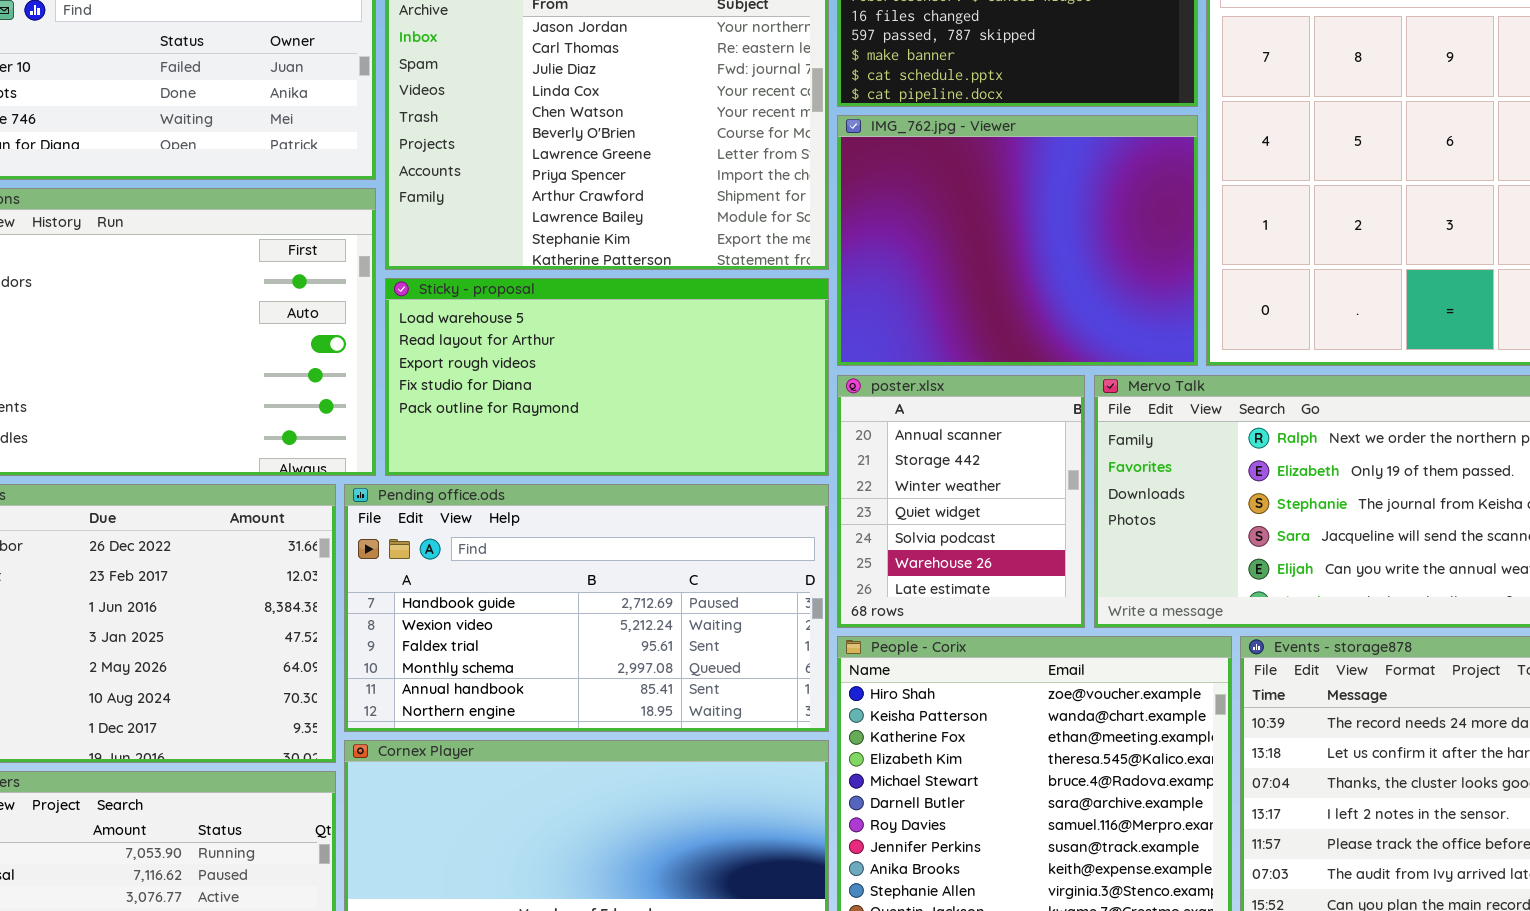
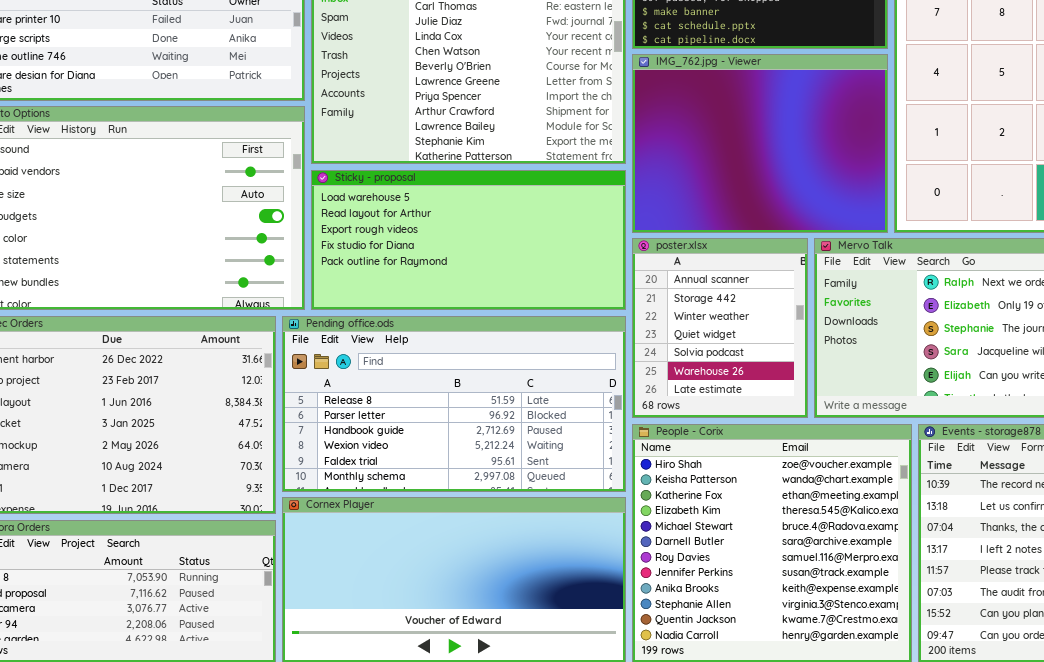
Pending office.ods: [344,484,829,732] -> [282,316,626,492], scrolled up 2 rows

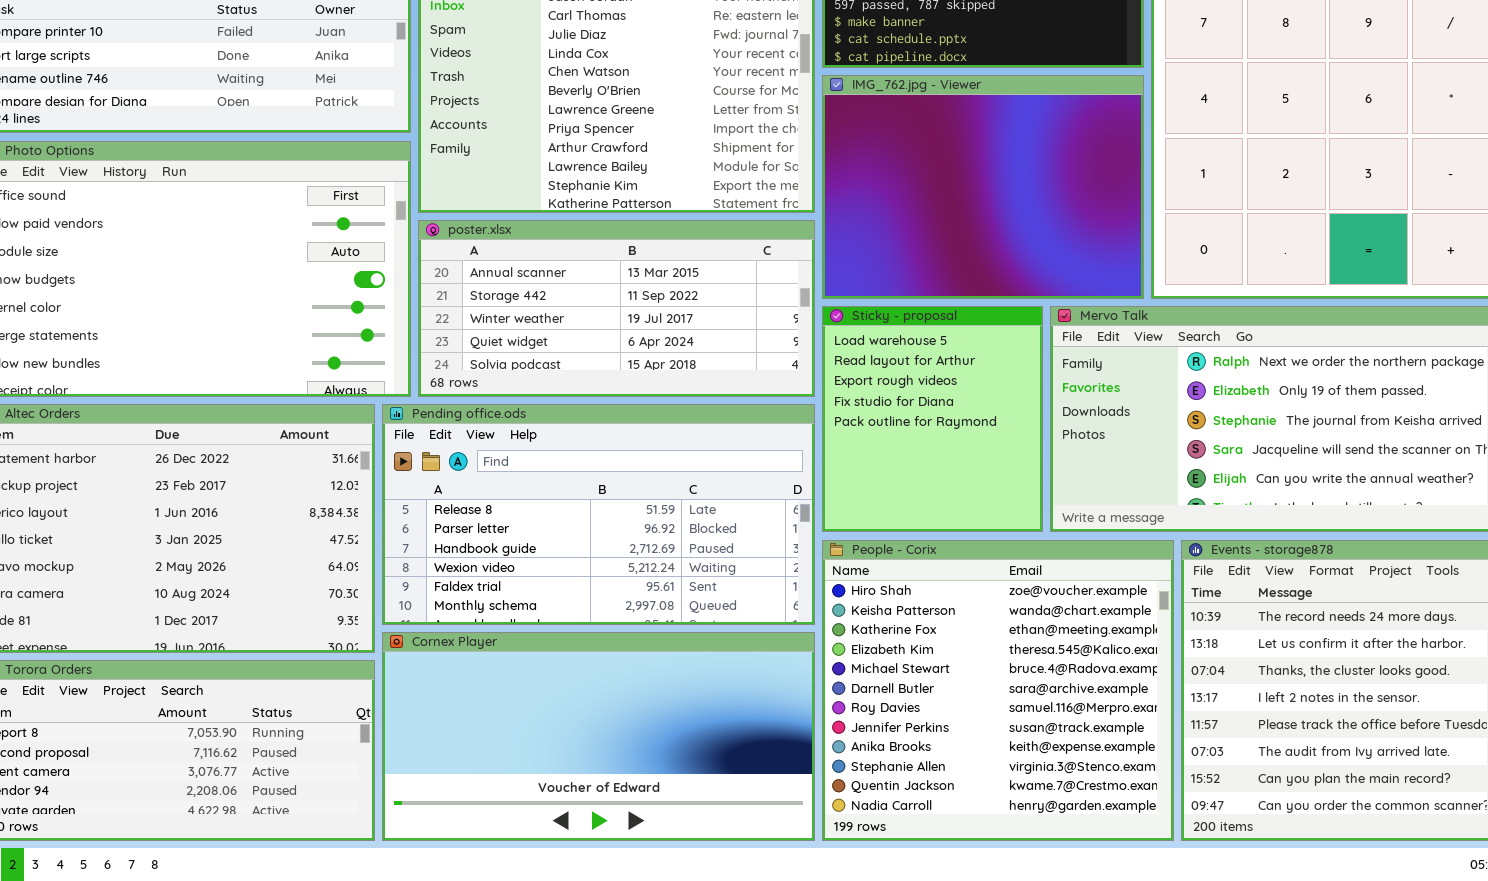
Sticky - proposal: [311,170,626,310] -> [822,306,1043,532], moved, resized
poster.xlsx: [632,238,808,418] -> [418,220,815,397], moved, resized

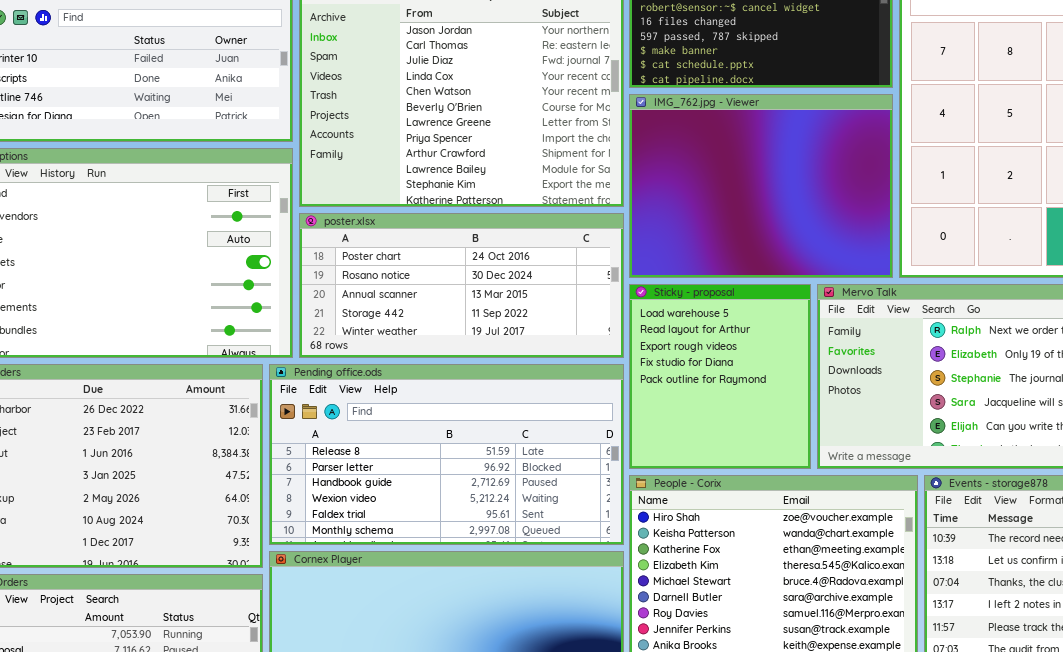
poster.xlsx: [418,220,815,397] -> [299,213,624,358], scrolled up 2 rows

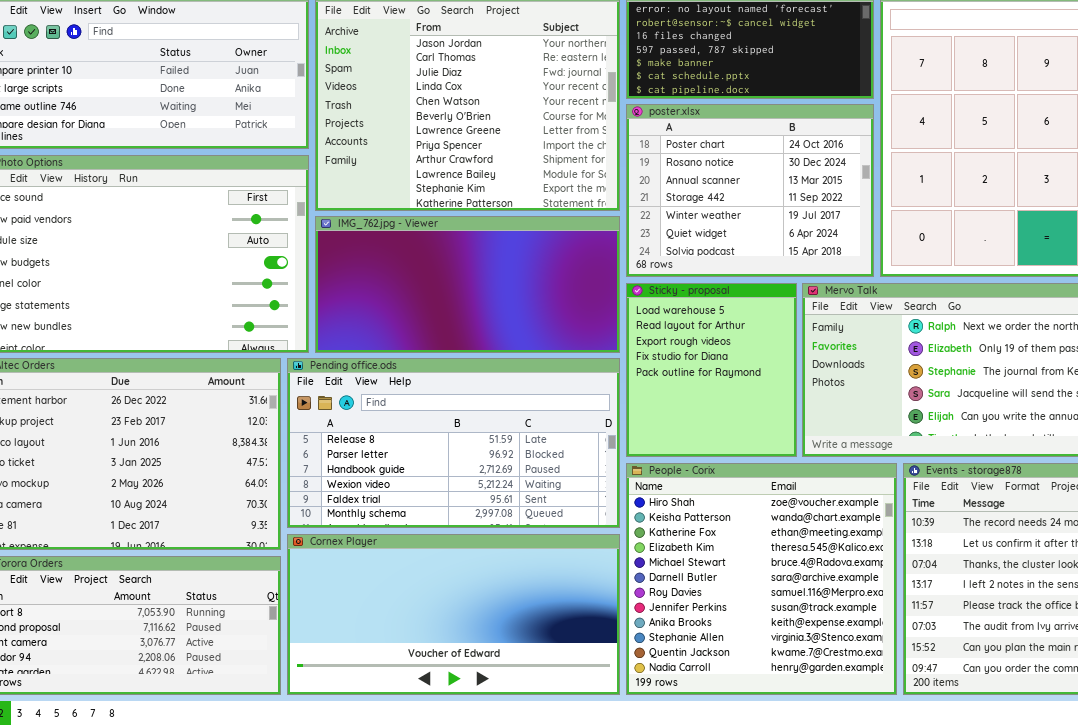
IMG_762.jpg - Viewer: [629,94,893,278] -> [315,216,620,353], moved, resized
poster.xlsx: [299,213,624,358] -> [626,104,874,277], moved, resized

